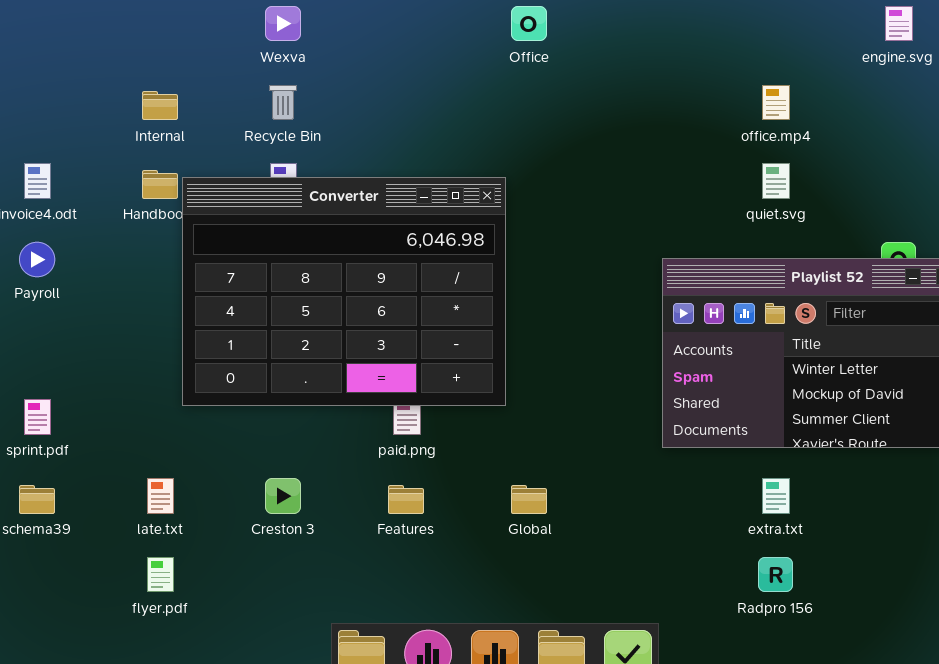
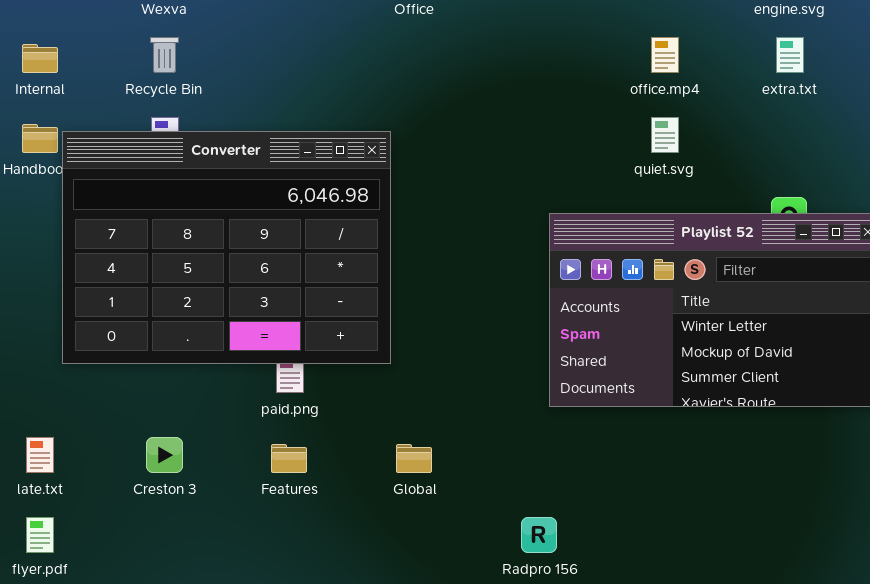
extra.txt: [762,478,790,514] -> [776,37,804,73], moved
Radpro 156: [758,557,793,592] -> [521,517,557,553], moved

